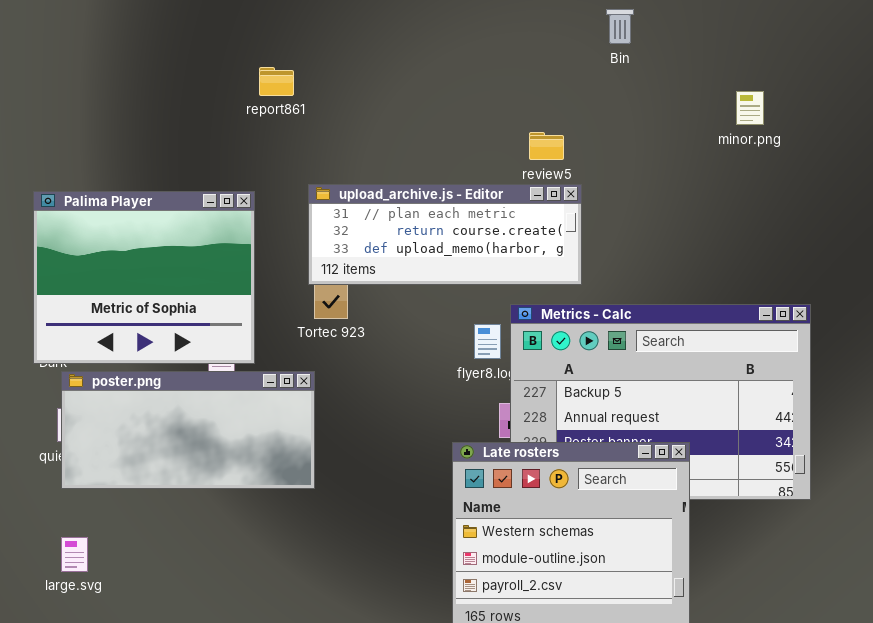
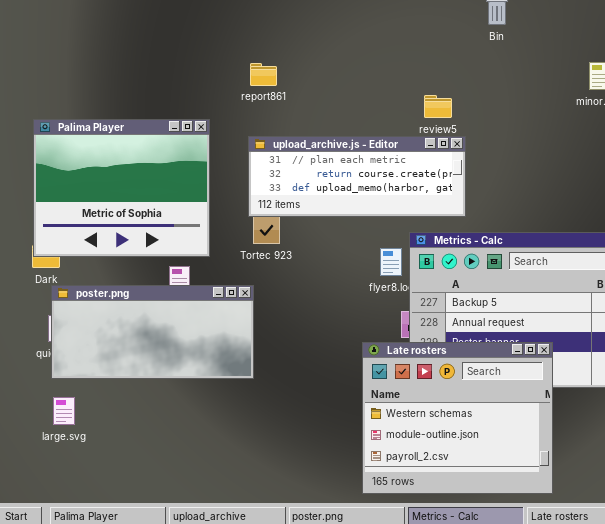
report861: [259,67,294,96] -> [250,63,277,86], moved
Palima Player: [33,191,255,364] -> [33,119,210,257], moved
large.svg: [61,537,88,572] -> [53,397,75,425], moved

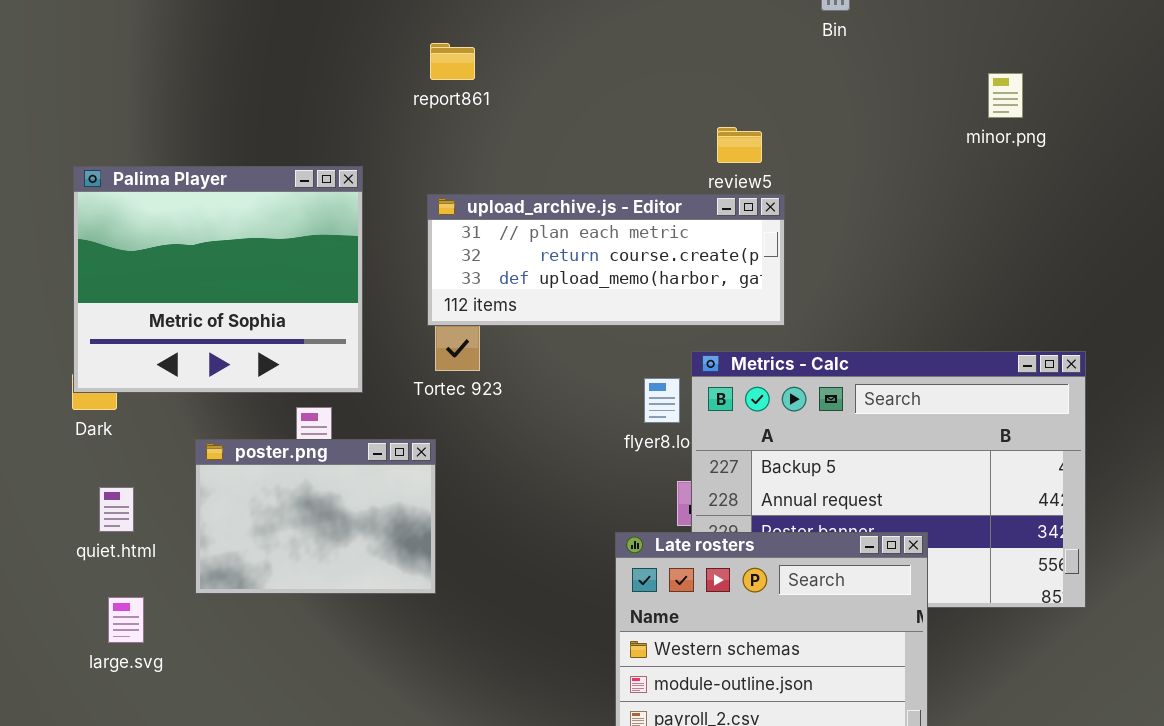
report861: [250,63,277,86] -> [430,43,475,80], moved
poster.png: [51,285,254,379] -> [195,439,436,594], resized
large.svg: [53,397,75,425] -> [108,597,144,643], moved

